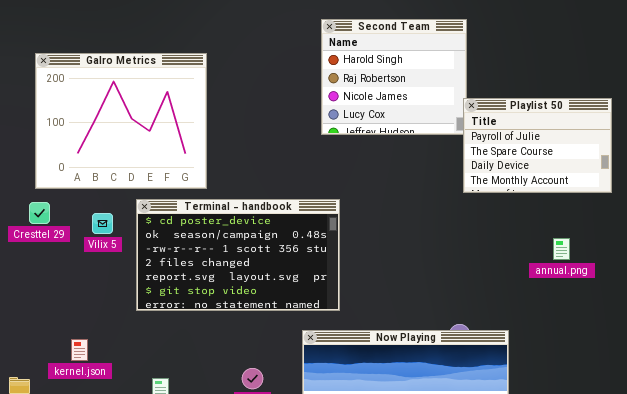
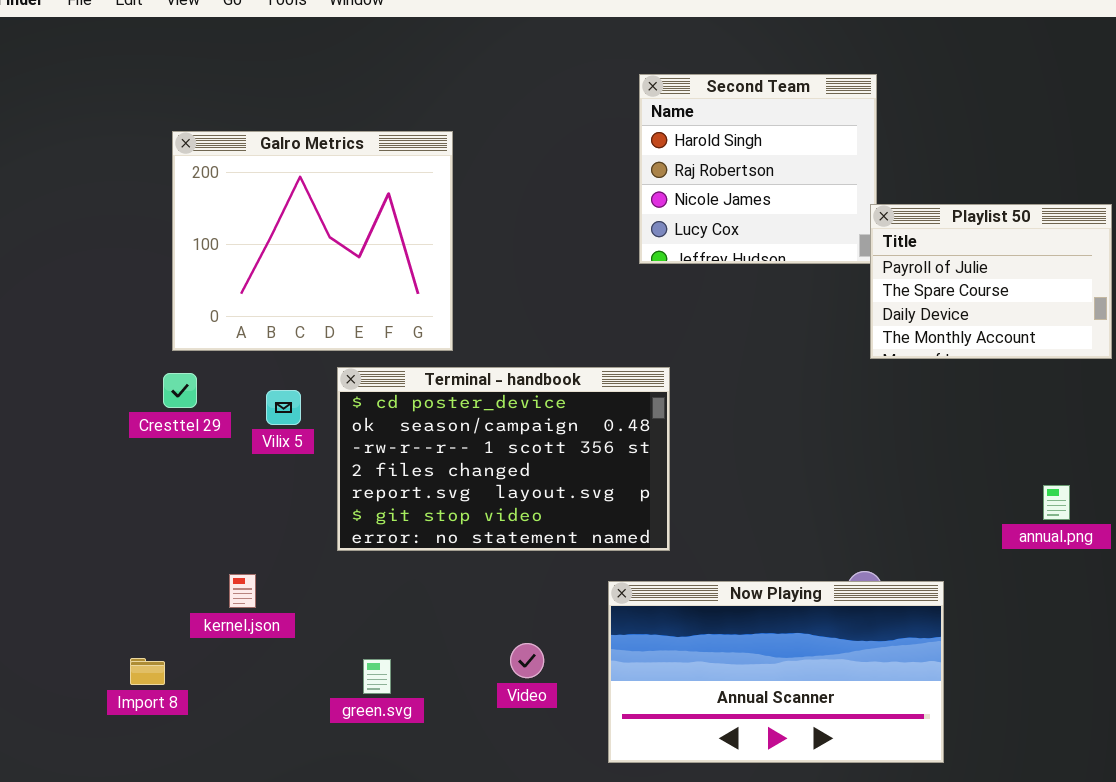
annual.png: [553,238,570,260] -> [1043,485,1070,520], moved
kernel.json: [71,339,88,361] -> [229,574,256,608], moved

